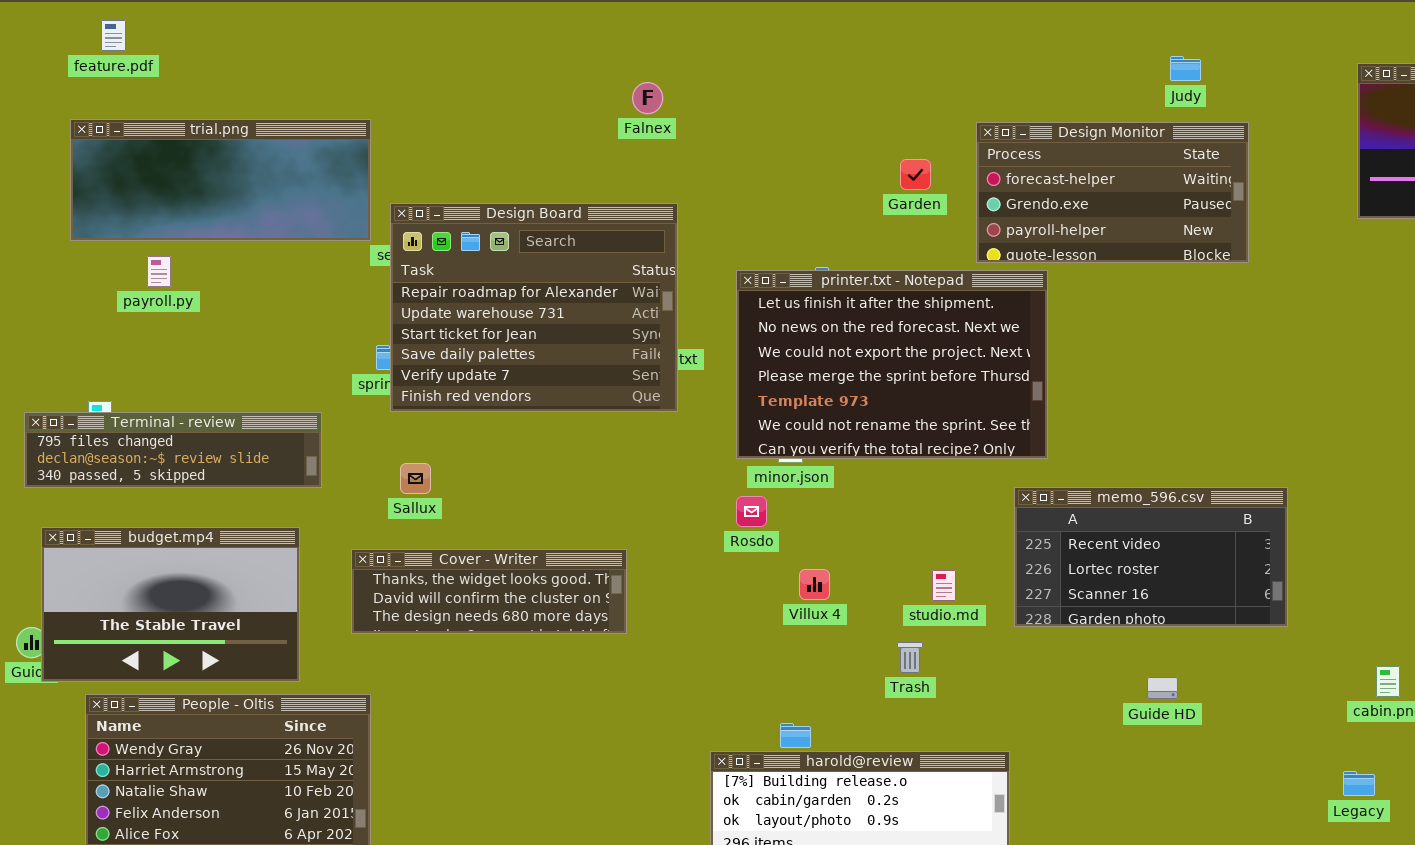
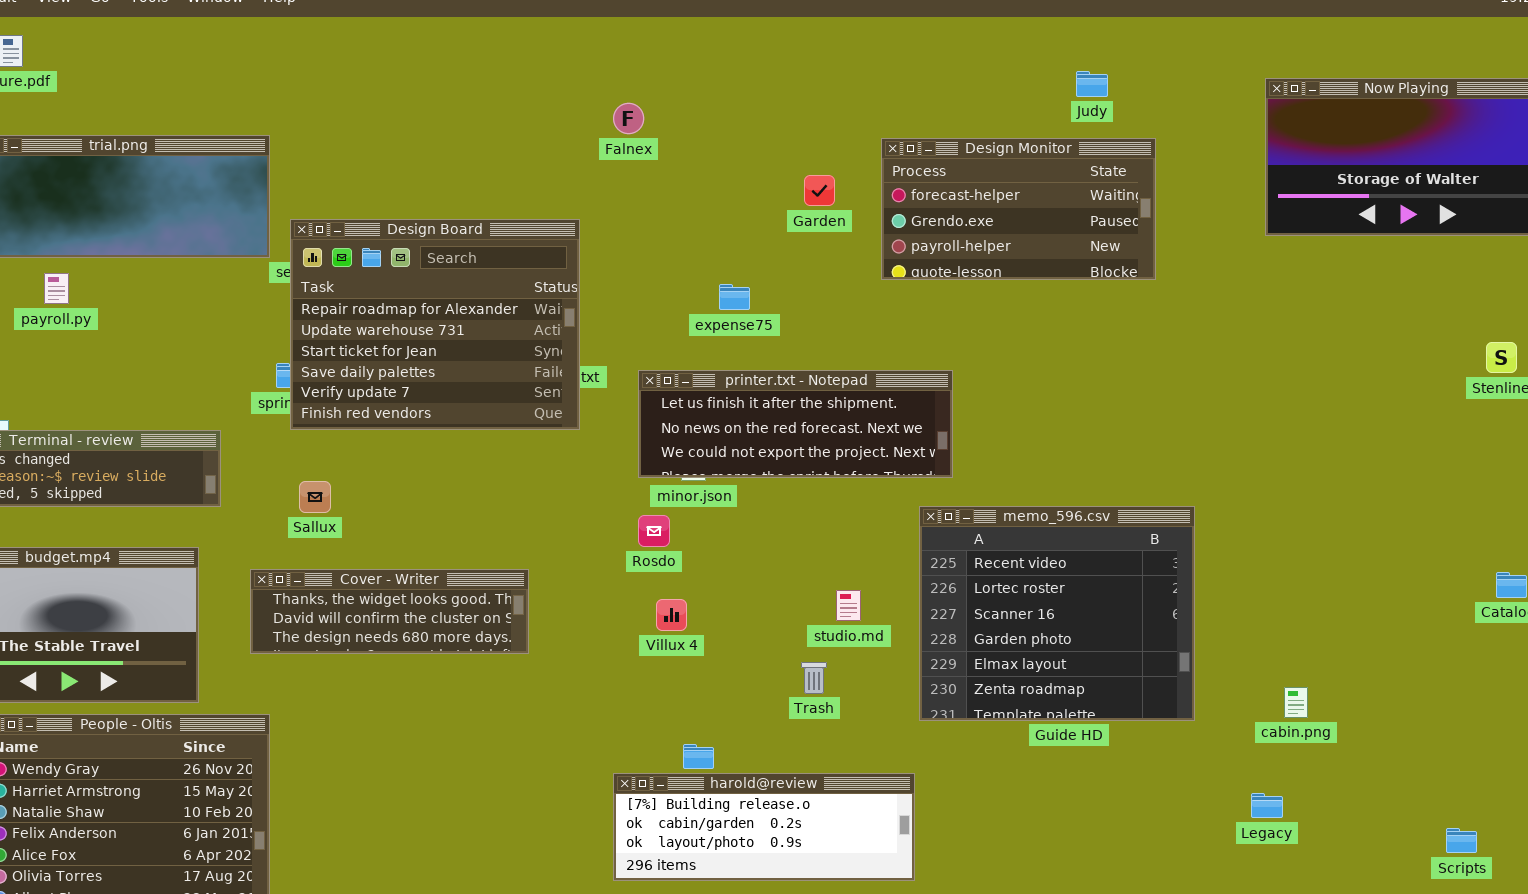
Falnex: [632,82,663,114] -> [613,103,644,134], moved
printer.txt - Notepad: [736,270,1048,459] -> [638,370,953,478], resized
memo_596.csv: [1014,487,1288,627] -> [919,506,1195,721], resized
Villux 4: [799,569,830,600] -> [656,599,687,631], moved

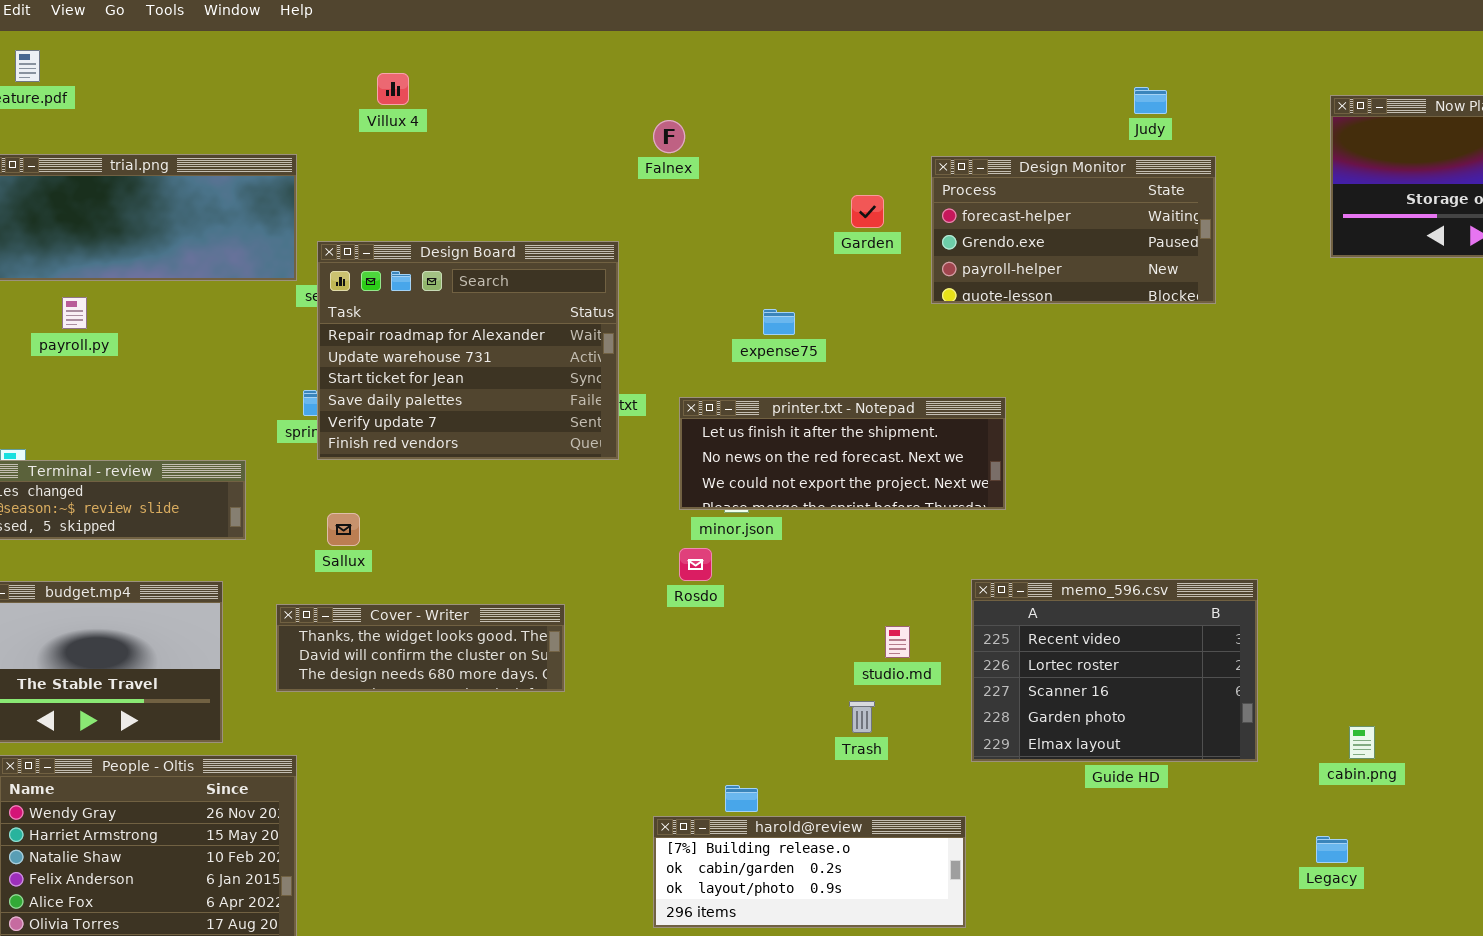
memo_596.csv: [919,506,1195,721] -> [971,579,1258,762], resized
Villux 4: [656,599,687,631] -> [377,73,409,105], moved

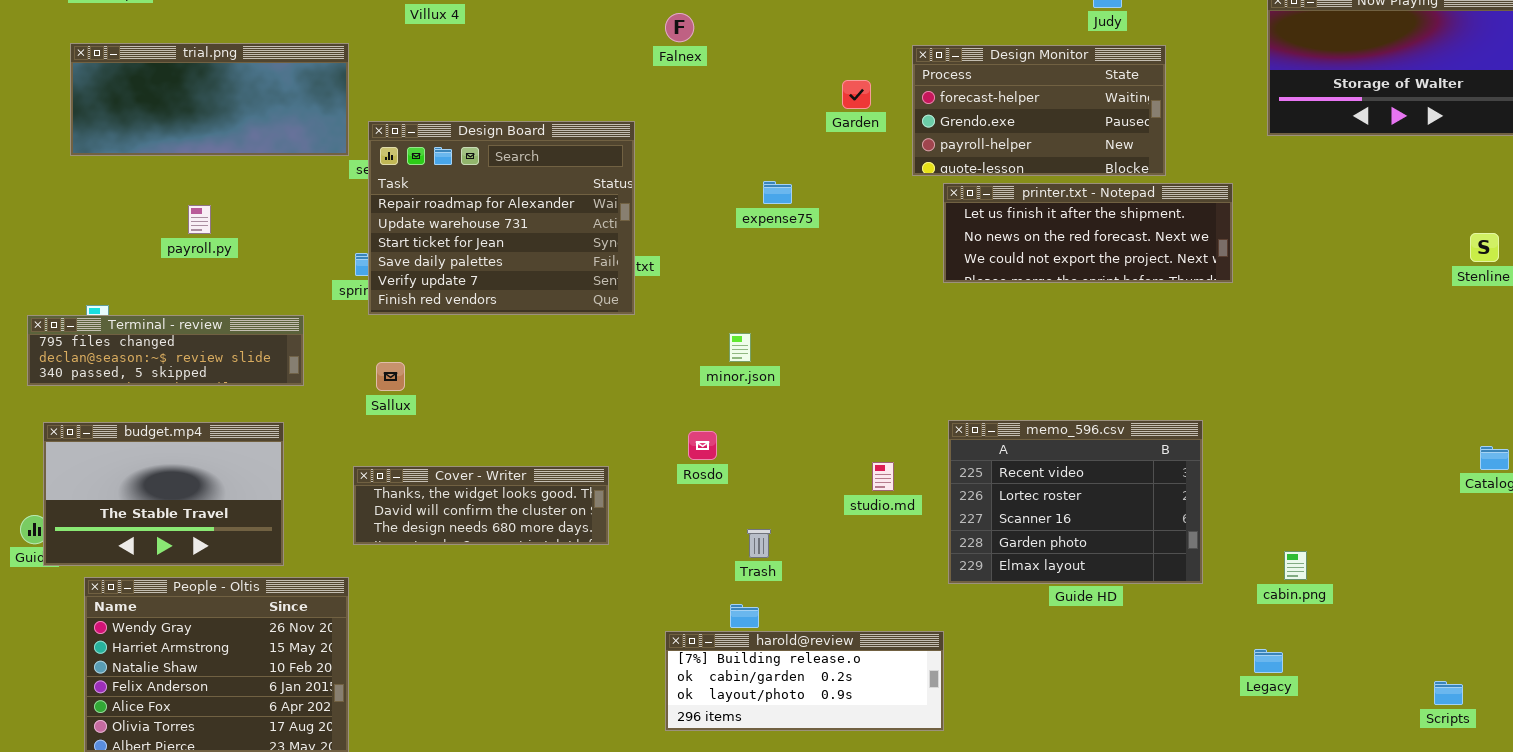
payroll.py: [62,297,87,329] -> [188,205,211,234], moved
printer.txt - Notepad: [679,397,1006,510] -> [943,183,1233,283], moved
Rosdo: [679,548,712,581] -> [688,431,717,460], moved
Cover - Writer: [276,604,565,692] -> [353,466,609,545], moved
Trash: [849,701,875,733] -> [747,529,771,558], moved

